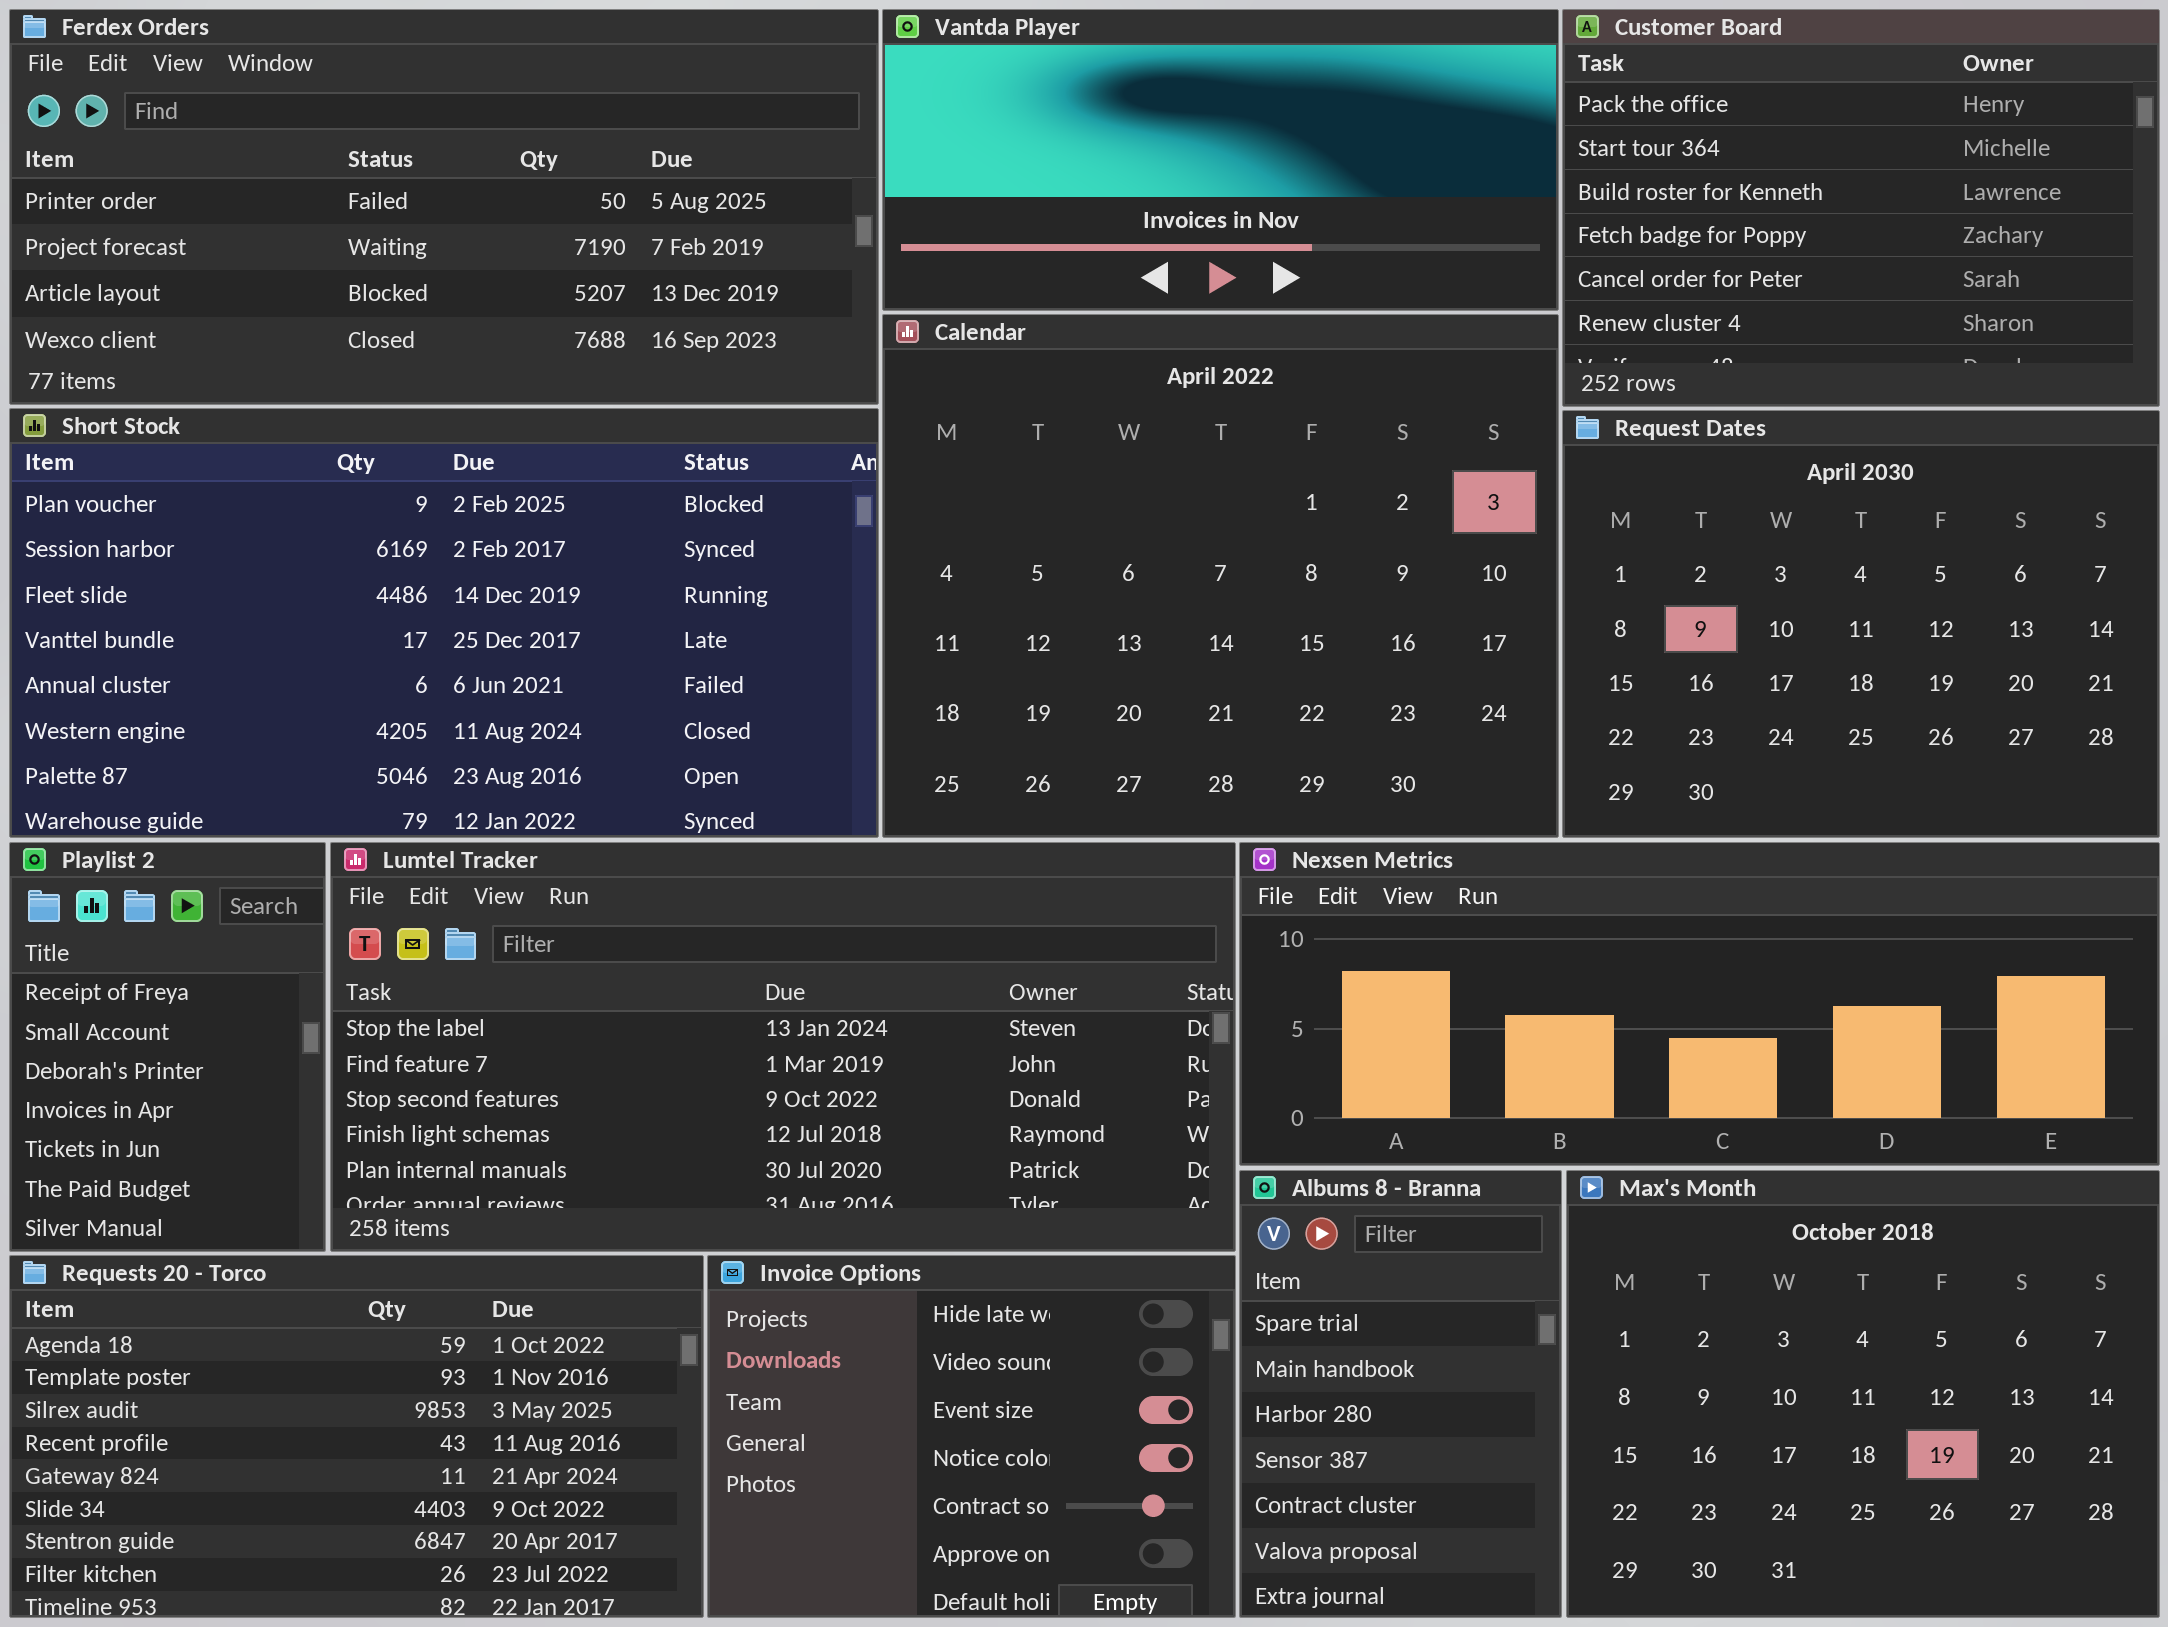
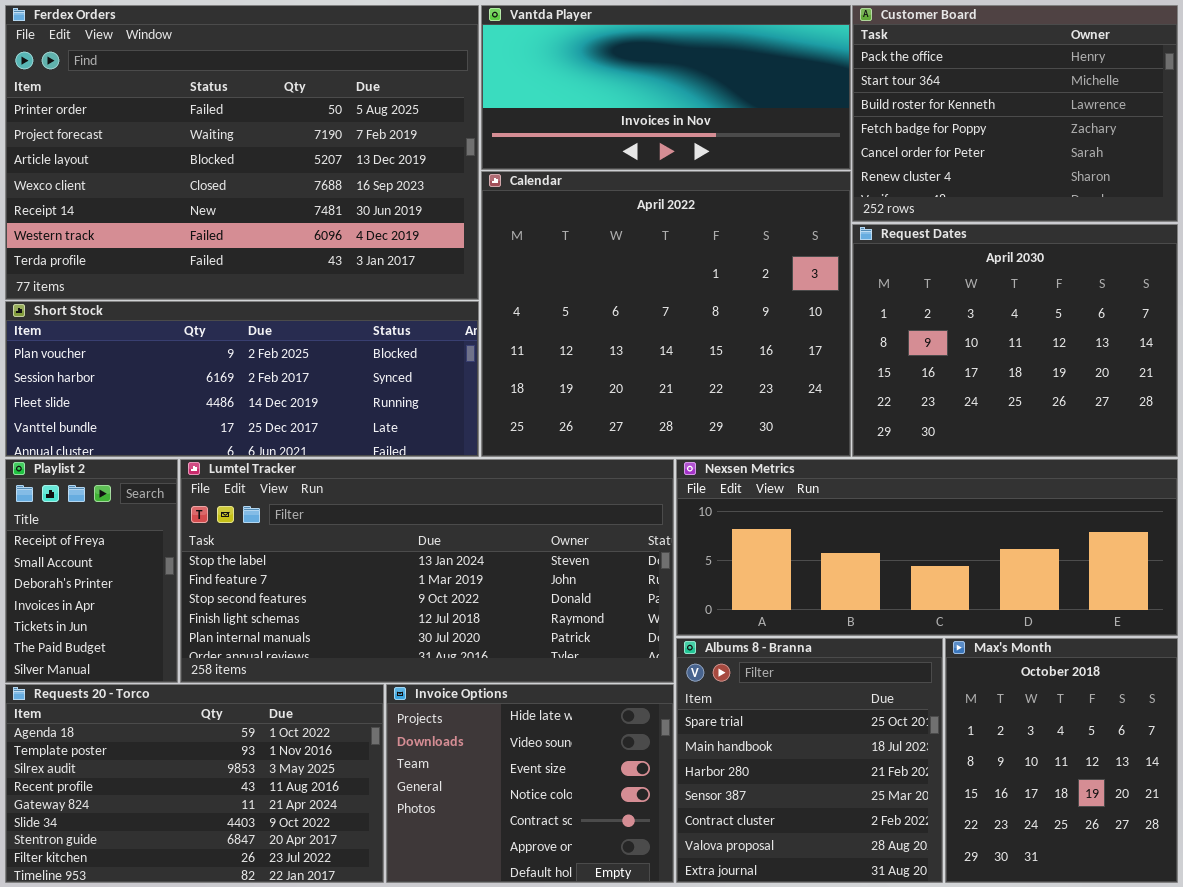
Ferdex Orders: [9,9,879,405] -> [5,5,479,300], resized
Short Stock: [9,408,879,838] -> [5,301,479,457], resized
Albums 8 - Branna: [1239,1170,1562,1618] -> [676,638,943,883], resized
Max's Month: [1566,1170,2160,1618] -> [945,638,1178,883], resized

